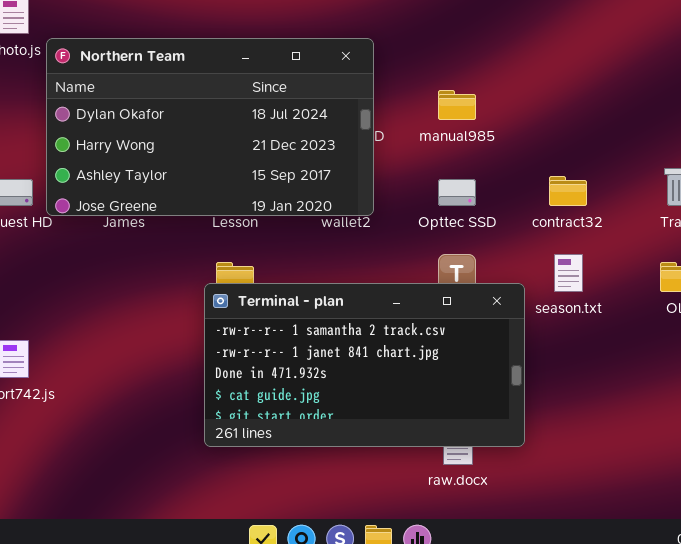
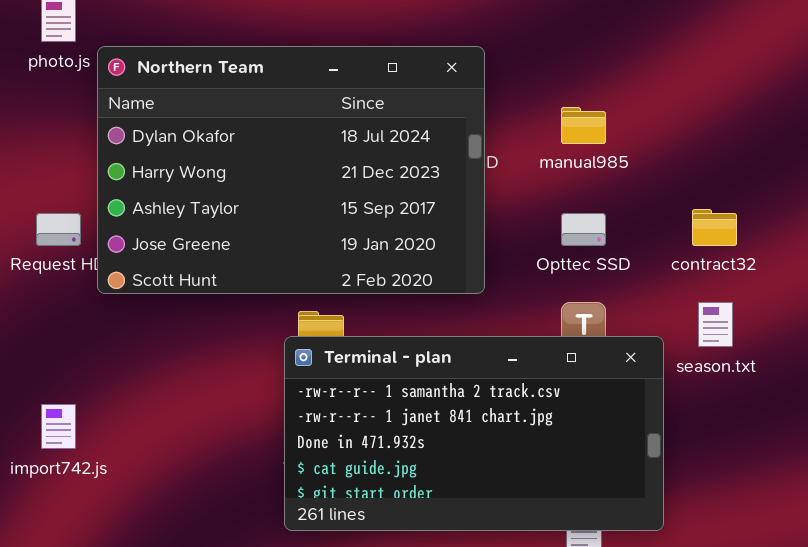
Northern Team: [46,38,374,216] -> [97,46,485,294], resized

